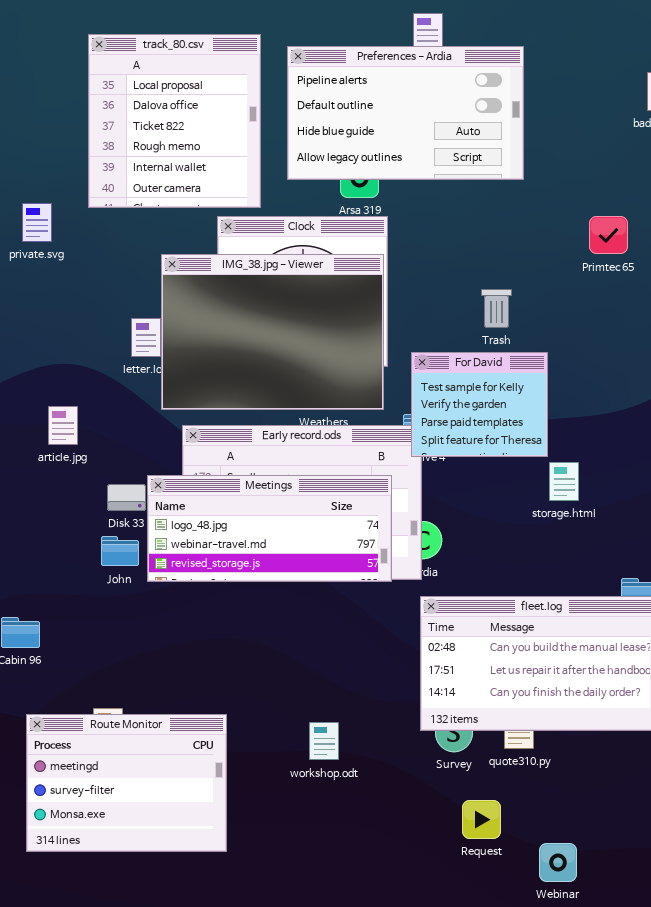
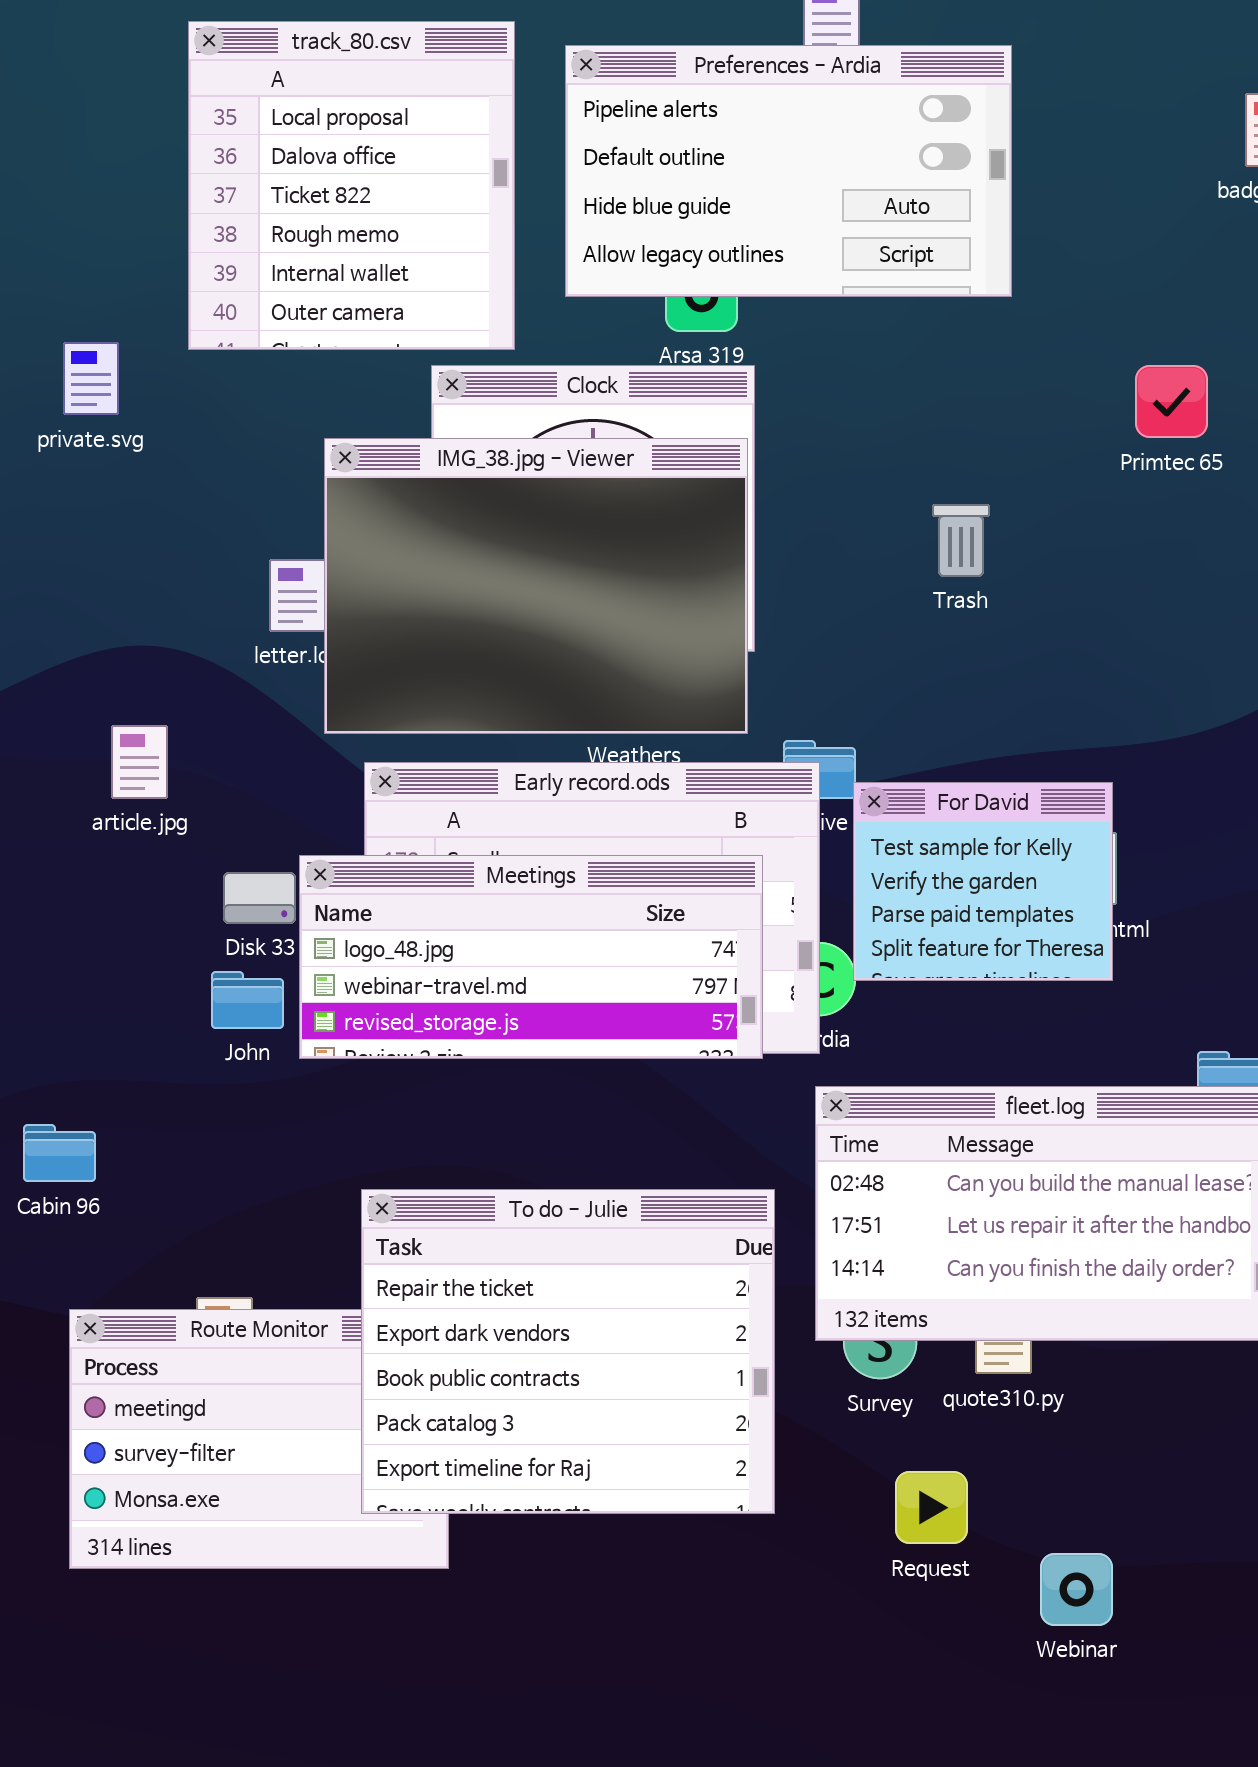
For David: [411,352,548,457] -> [853,782,1113,981], moved
To do - Julie: none -> [361,1189,775,1514], opened

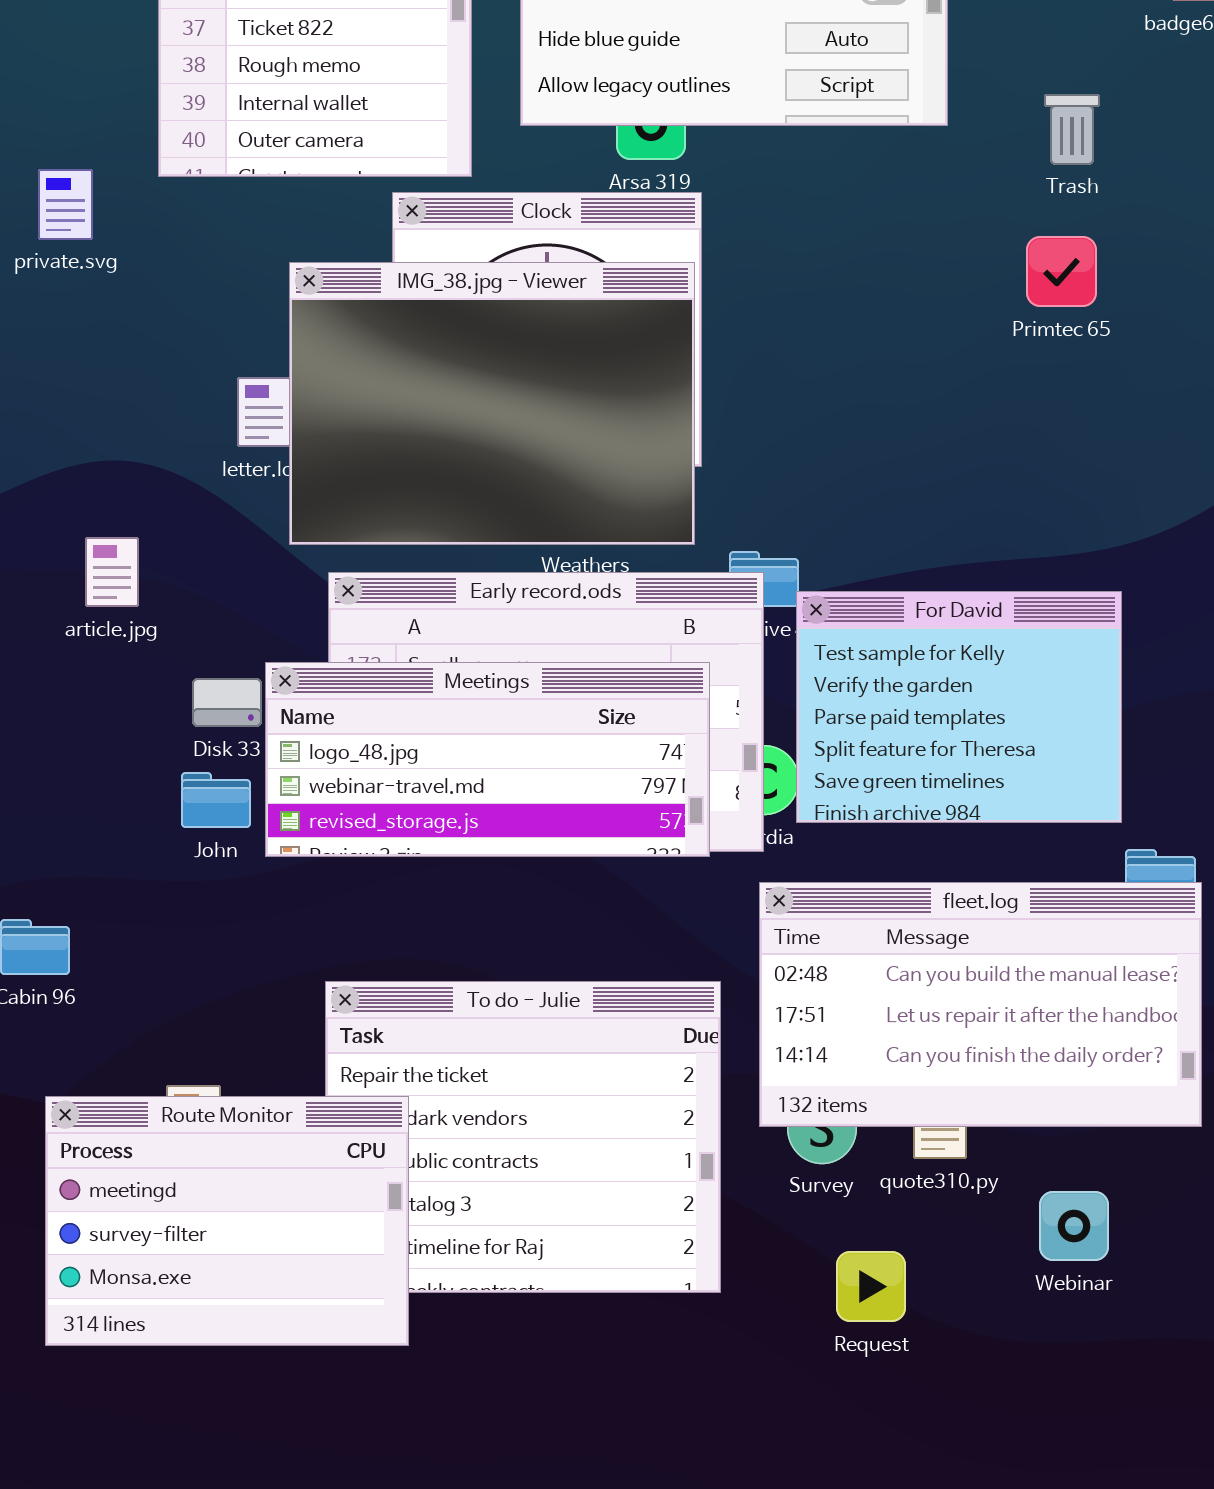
Primtec 65: [1135,365,1208,438] -> [1026,236,1097,307], moved
Trash: [932,504,990,577] -> [1044,94,1100,165], moved
For David: [853,782,1113,981] -> [796,591,1122,823], resized
Route Monitor: [69,1309,449,1569] -> [45,1096,409,1346], raised
Webinar: [1040,1553,1113,1626] -> [1039,1191,1109,1261], moved

